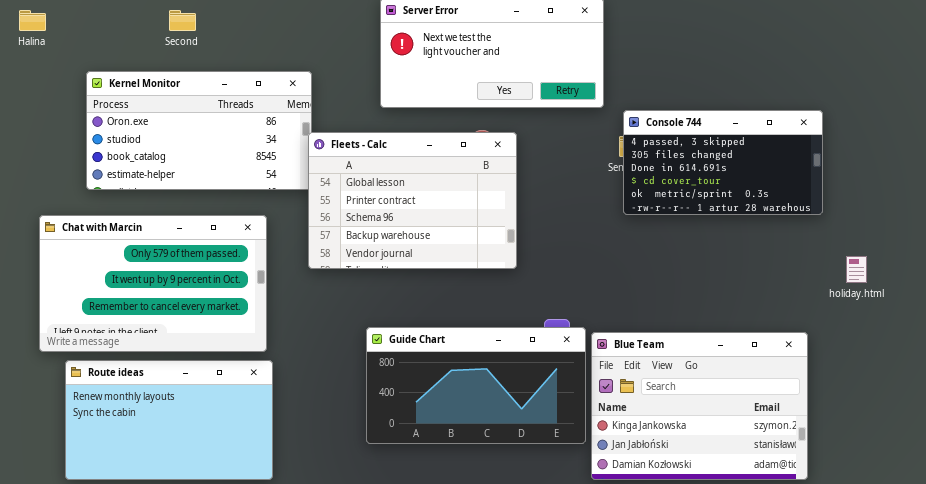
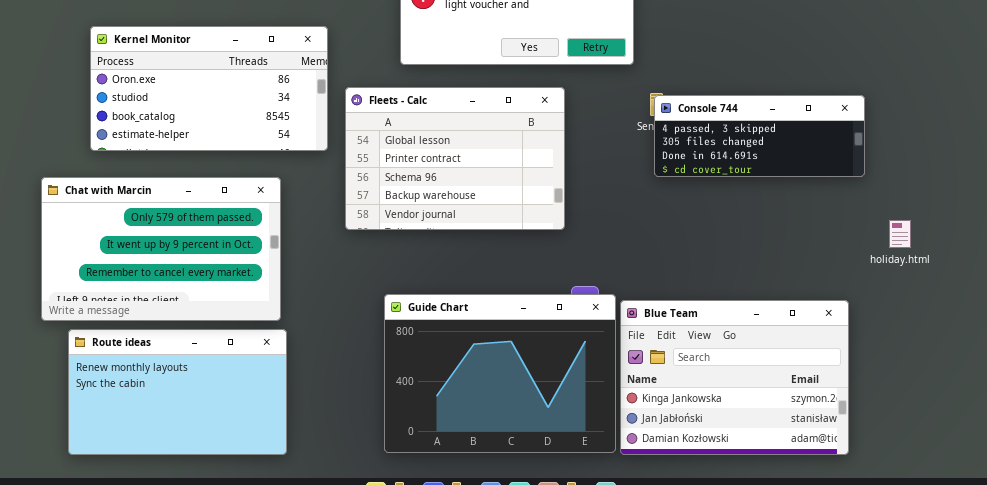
Console 744: [623,110,823,215] -> [654,95,865,177], resized
Fleets - Calc: [308,132,517,269] -> [345,87,565,230], moved
Guide Chart: [366,327,586,444] -> [384,294,616,453], resized

